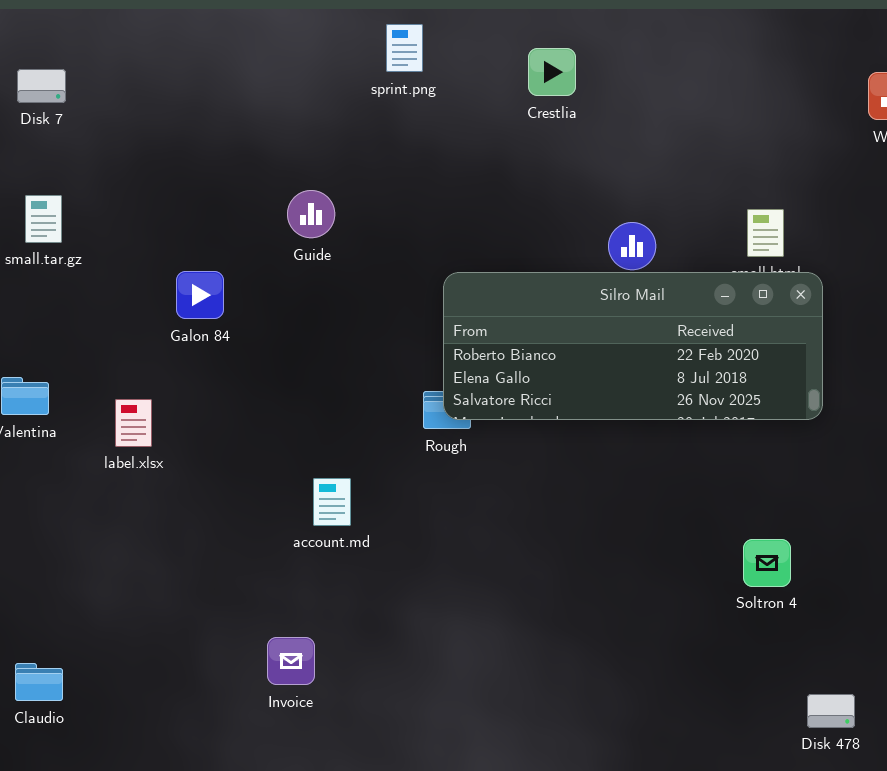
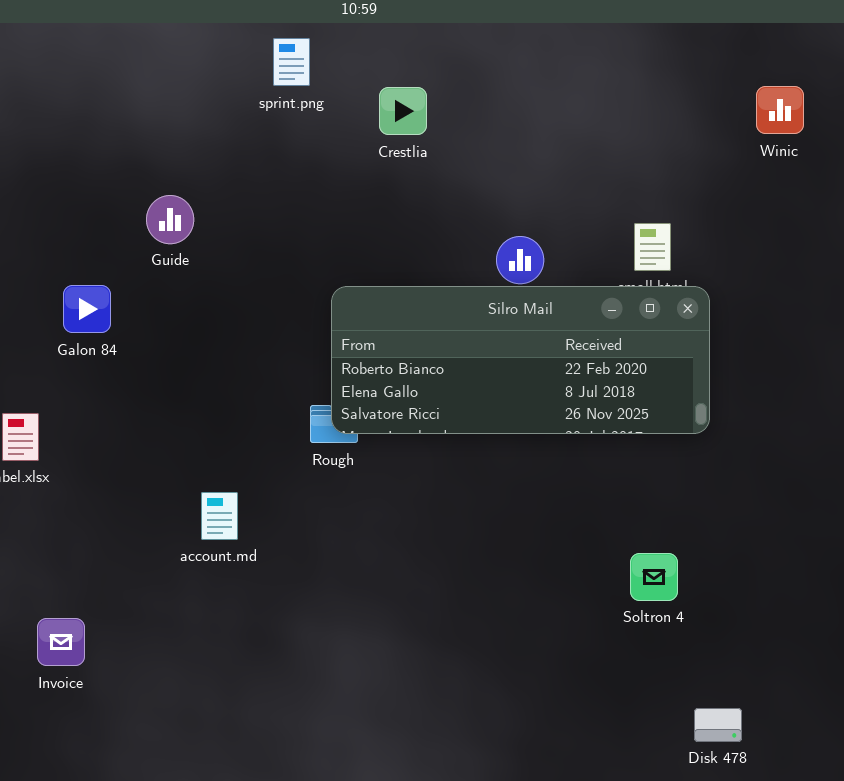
Crestlia: [528,48,576,96] -> [379,87,427,135], moved
Guide: [287,190,335,238] -> [146,195,194,244], moved
Invoice: [267,637,315,685] -> [37,618,85,666], moved

